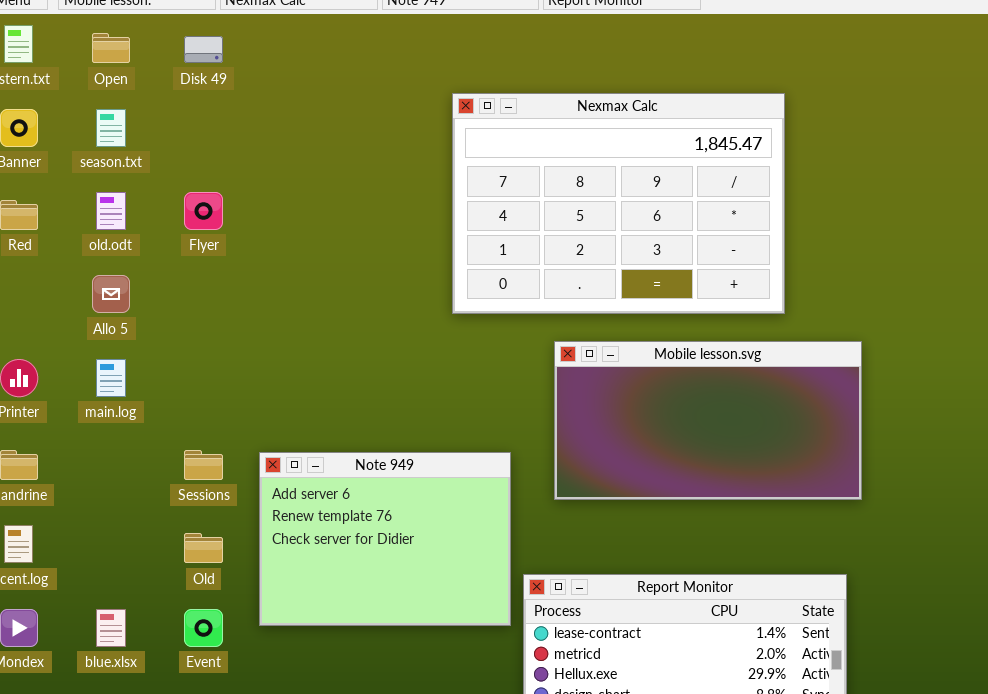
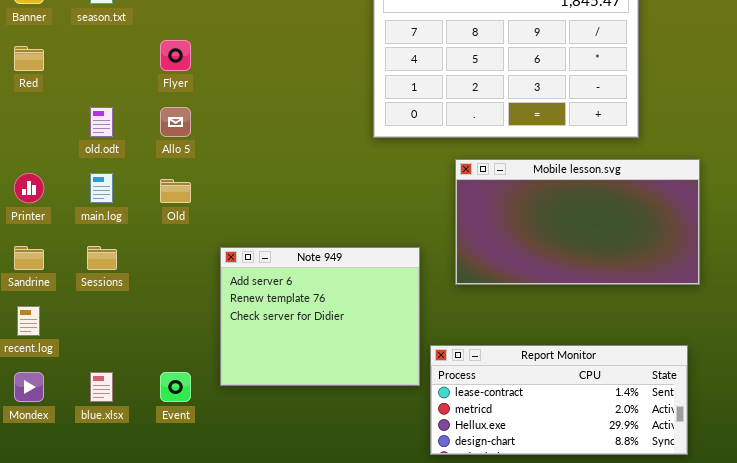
old.odt: [96,192,126,230] -> [90,107,113,137], moved
Allo 5: [92,275,130,313] -> [160,107,191,137], moved
Sessions: [184,450,223,480] -> [87,246,117,270], moved
Old: [184,533,223,563] -> [160,179,191,203], moved

